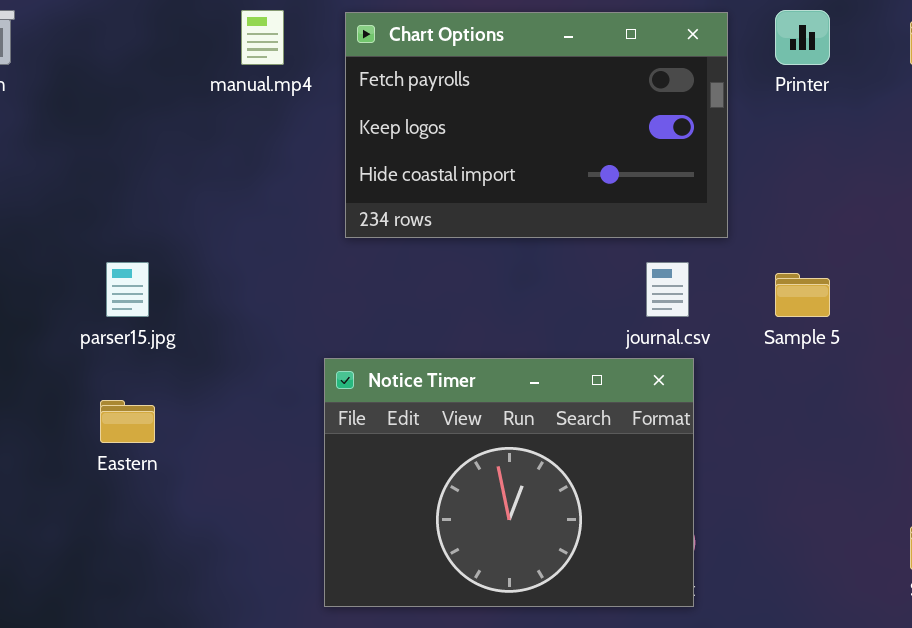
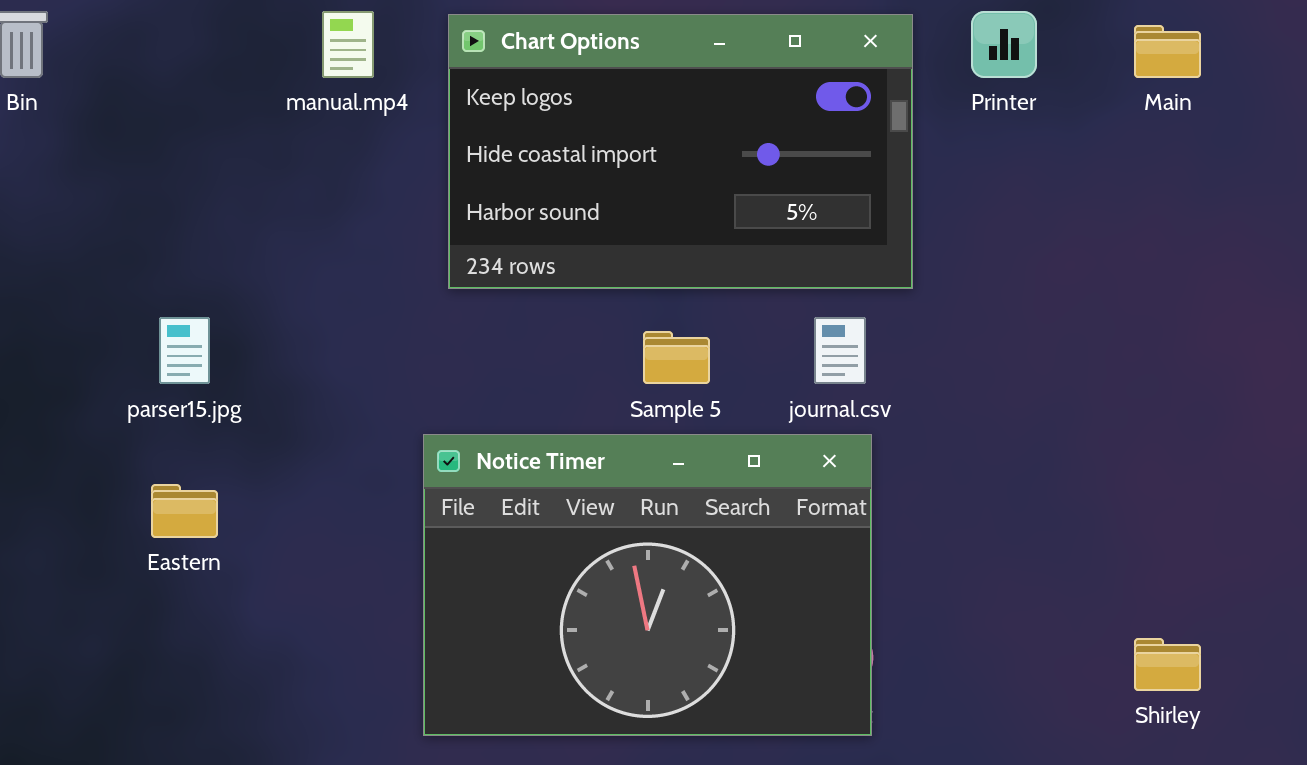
Chart Options: [345,12,728,238] -> [448,14,913,289], scrolled down 1 row
Sample 5: [775,273,830,317] -> [643,331,710,384], moved

